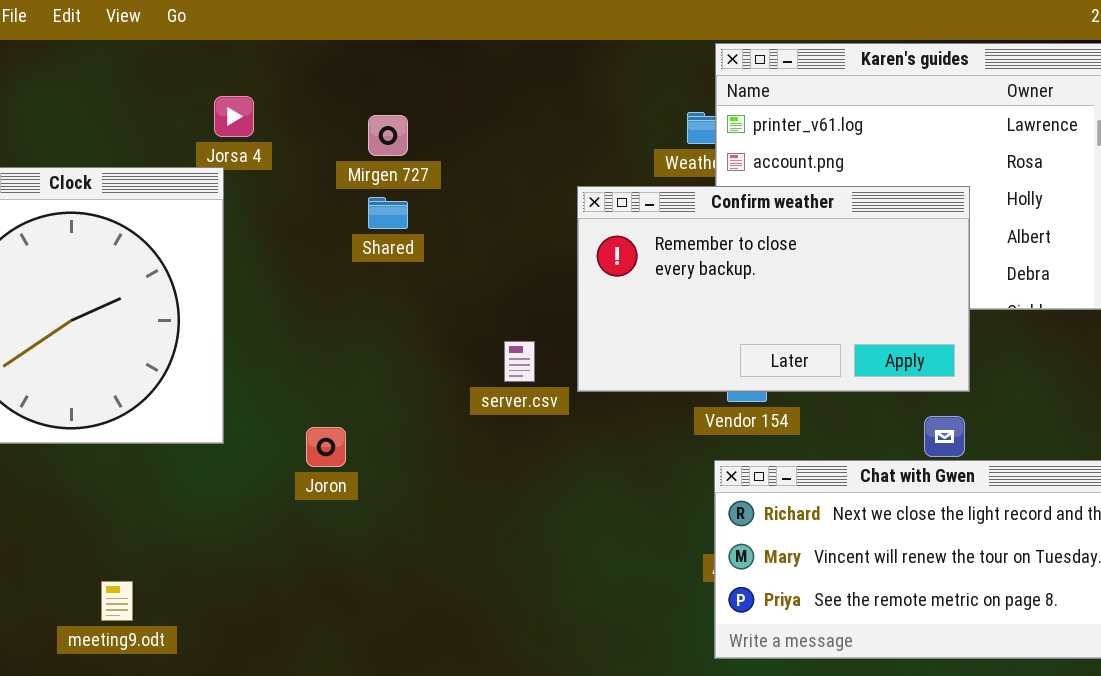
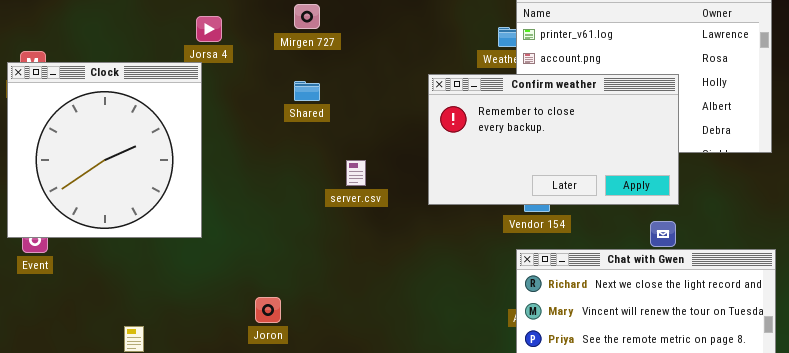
Mirgen 727: [368,115,408,156] -> [294,4,320,29], moved
server.csv: [504,341,535,382] -> [346,160,366,186], moved
Joron: [306,427,346,467] -> [255,297,281,323], moved

